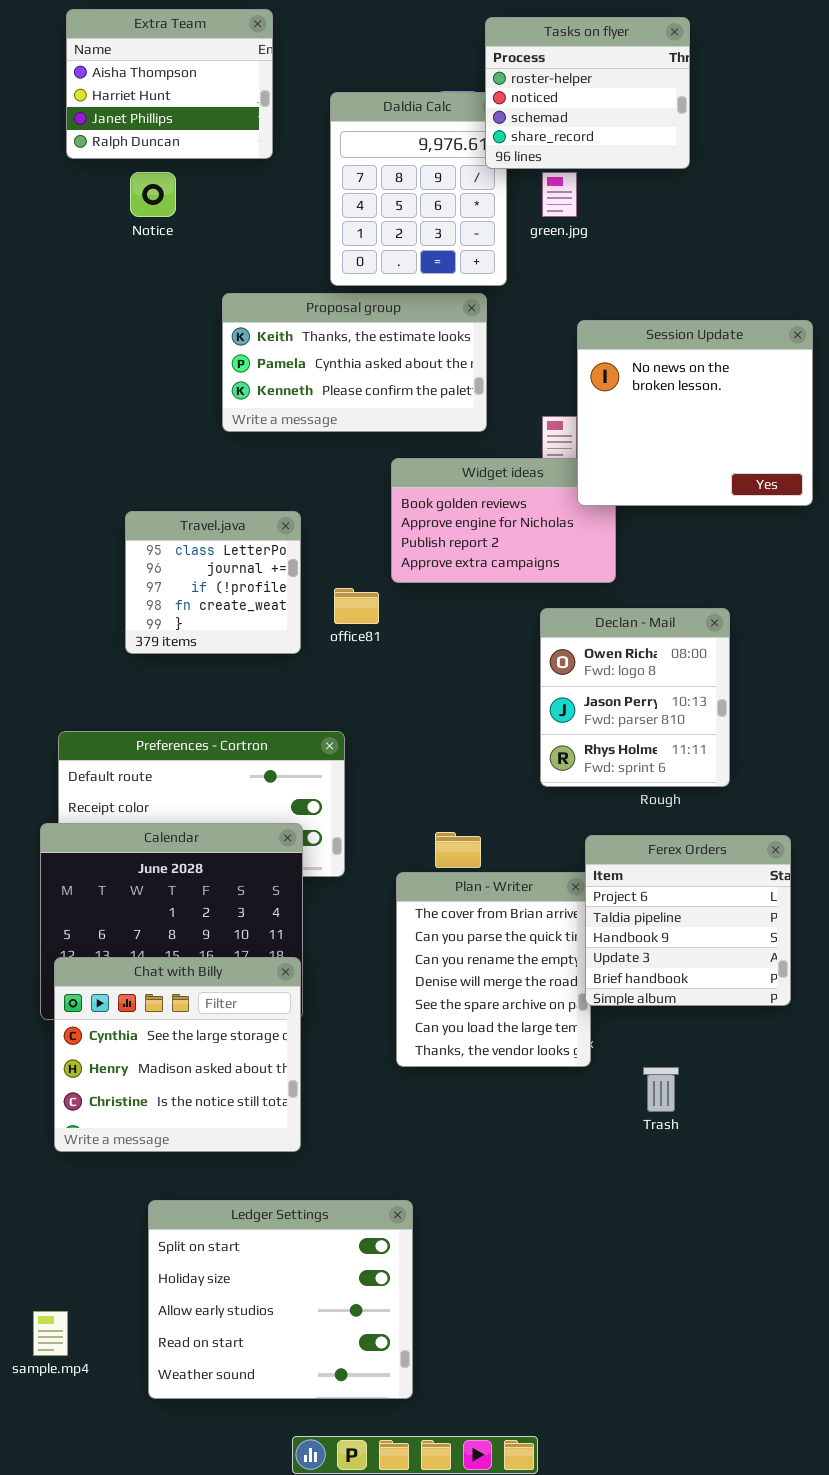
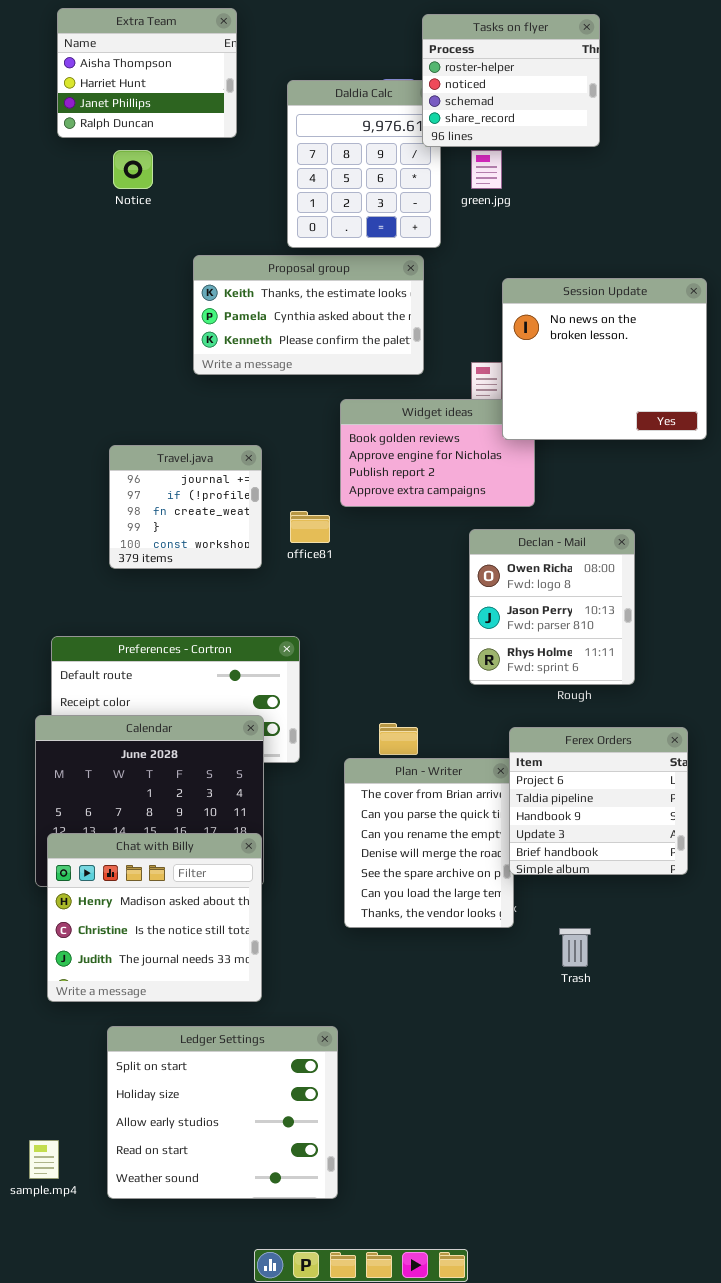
Travel.java: [125,511,301,654] -> [109,445,262,569], scrolled down 1 row
Chat with Billy: [54,957,301,1152] -> [47,833,262,1002], scrolled down 1 row
Ledger Settings: [148,1200,413,1399] -> [107,1026,338,1199], moved

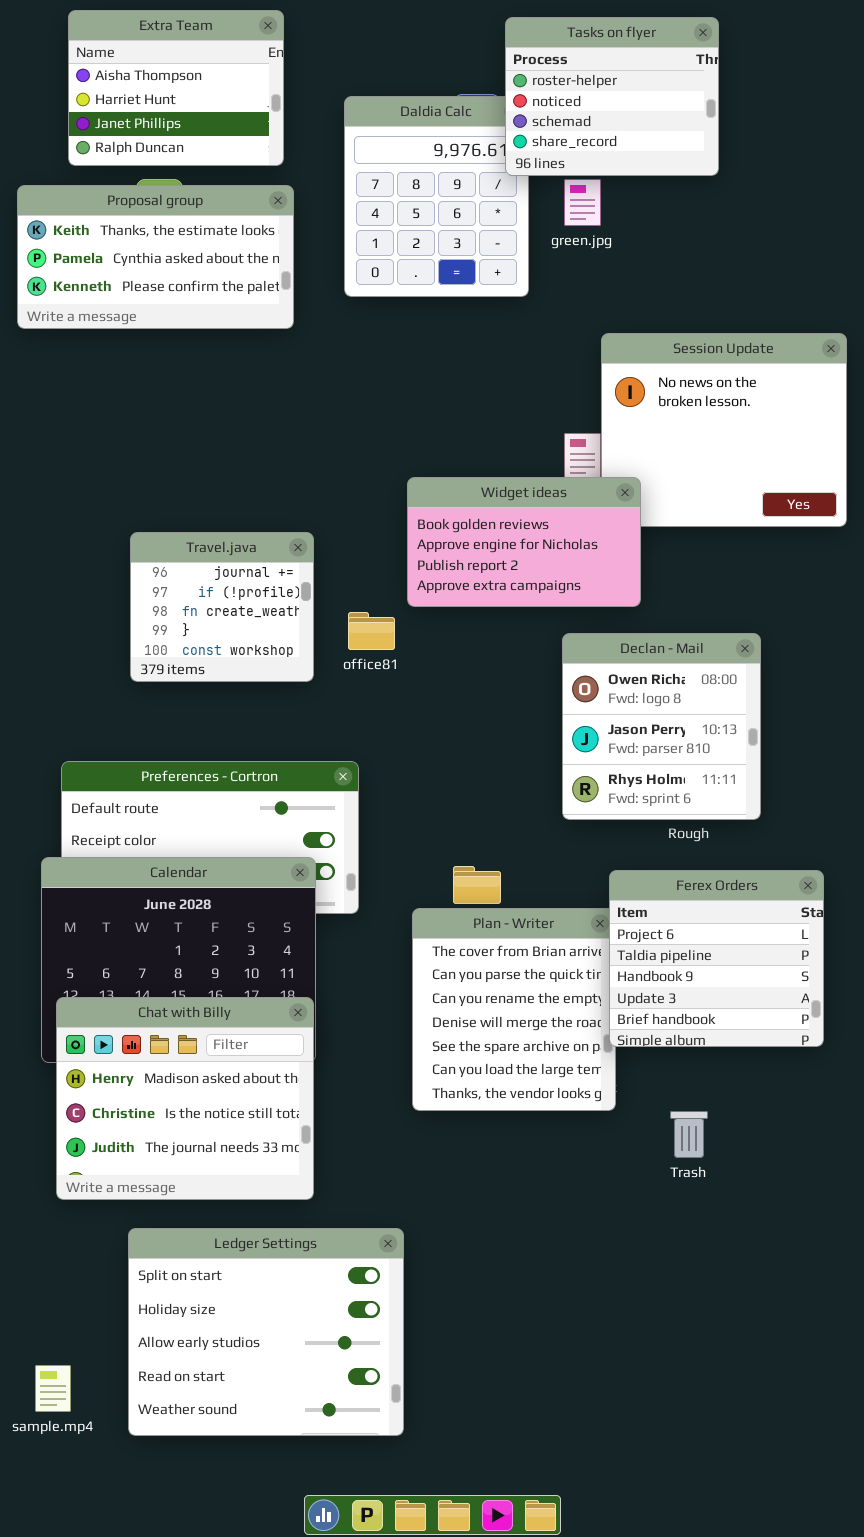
Proposal group: [193,255,424,375] -> [17,185,294,329], moved
Widget ideas: [340,399,535,507] -> [407,477,641,607], raised

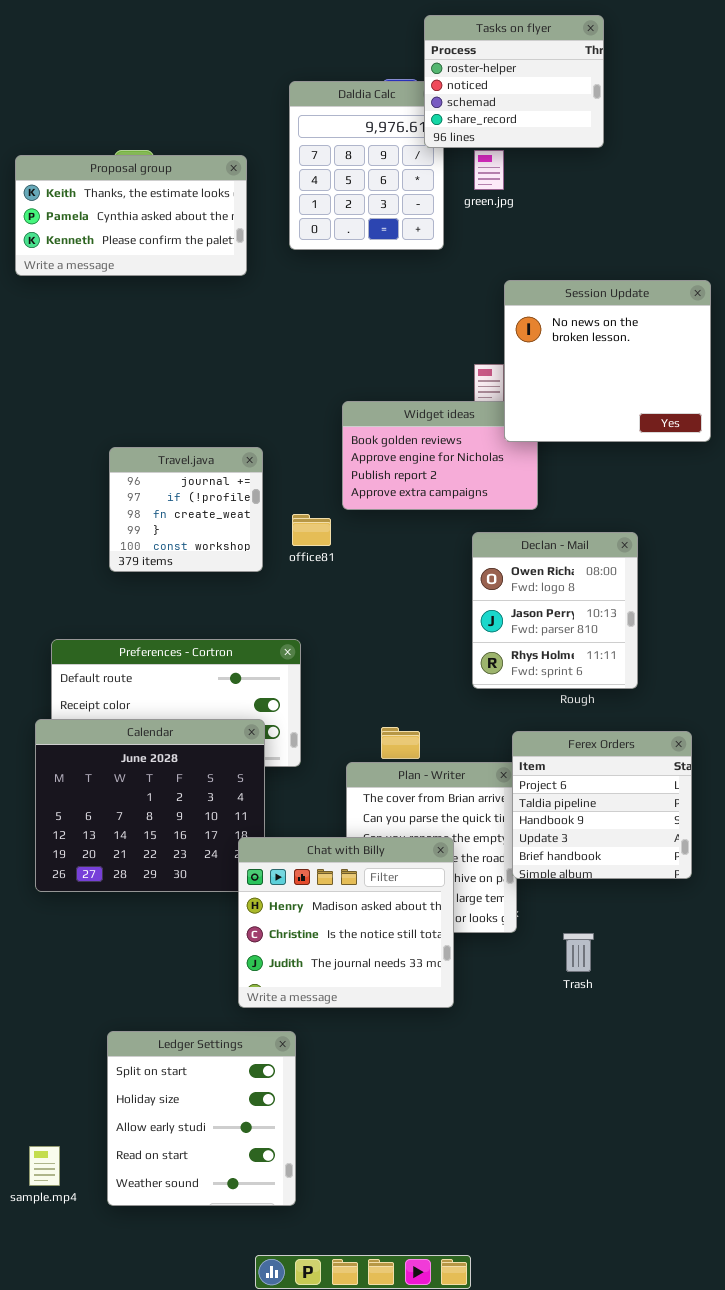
Extra Team: [68,10,284,166] -> none, closed
Session Update: [601,333,847,527] -> [504,280,711,442], raised
Chat with Billy: [56,997,314,1200] -> [238,837,454,1008], moved
Ledger Settings: [128,1228,404,1436] -> [107,1031,296,1206], resized

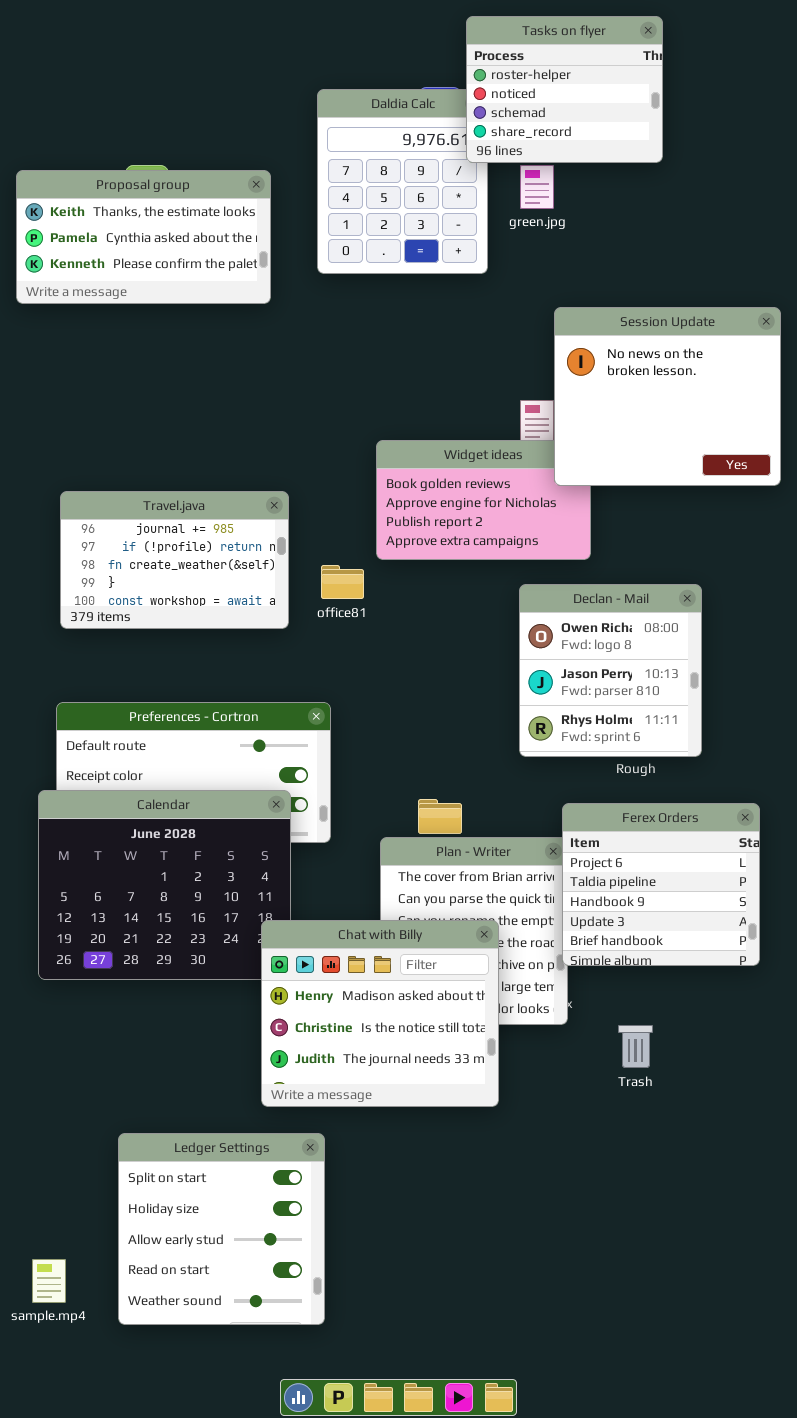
Travel.java: [109,447,263,572] -> [60,491,289,629], resized

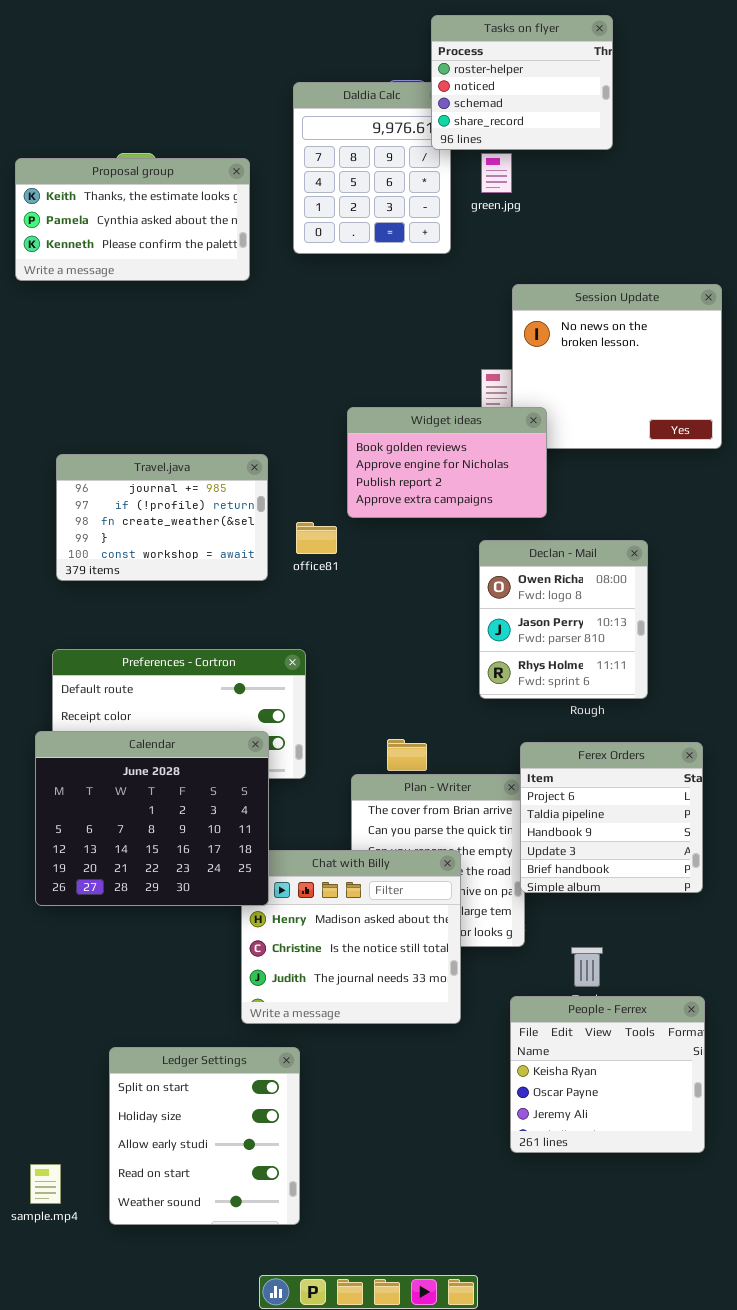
Widget ideas: [376,440,591,560] -> [347,407,547,518], raised
Calendar: [38,790,291,980] -> [35,731,269,906], raised
People - Ferrex: none -> [510,996,705,1153], opened

